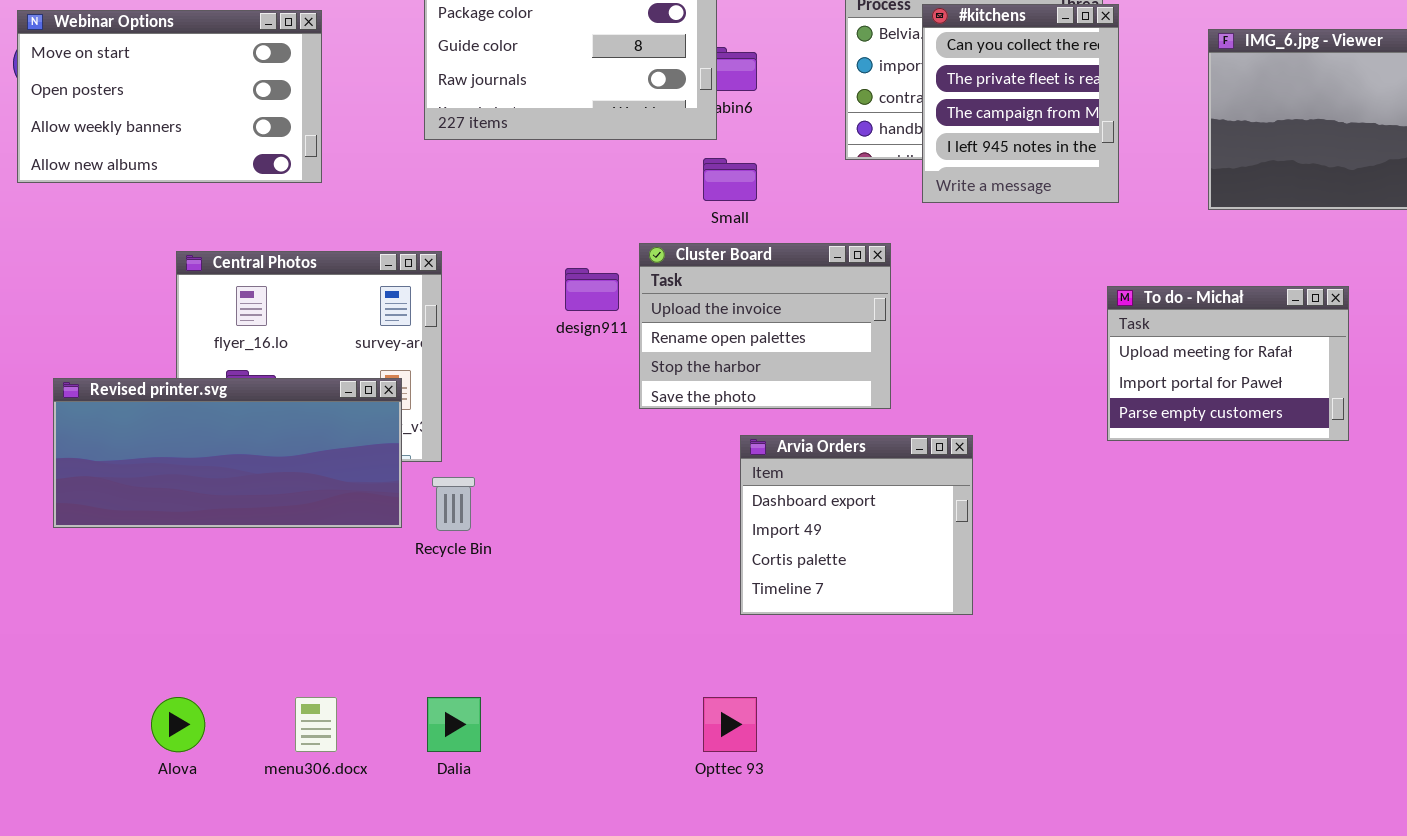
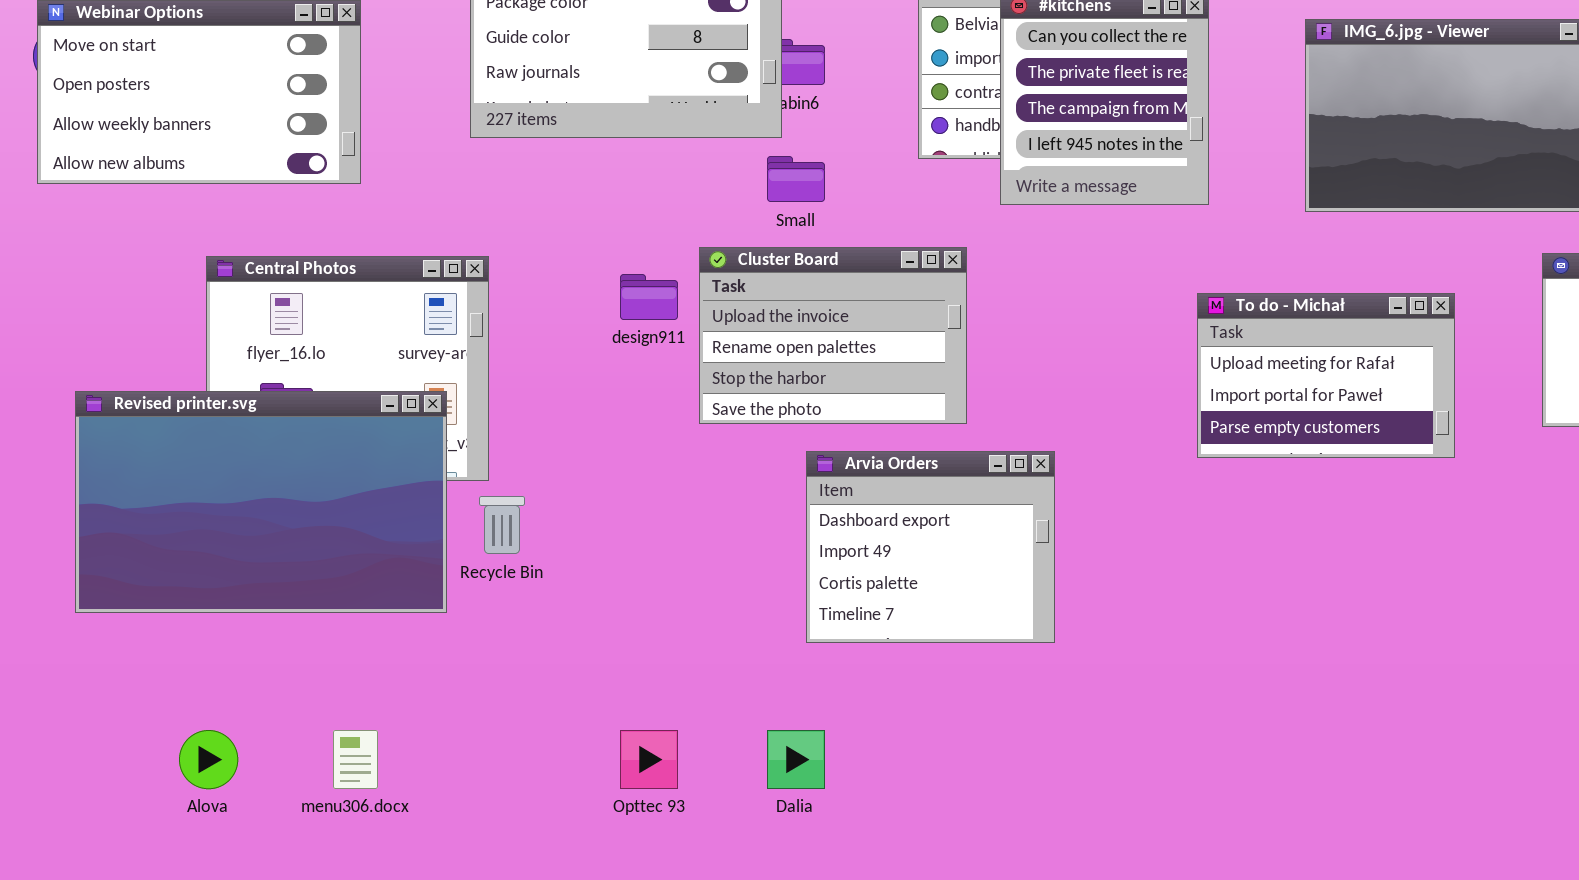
Revised printer.svg: [53,378,402,528] -> [75,391,447,613], resized
Dalia: [427,697,481,752] -> [767,730,825,789], moved
Opttec 93: [703,697,757,752] -> [620,730,678,789], moved

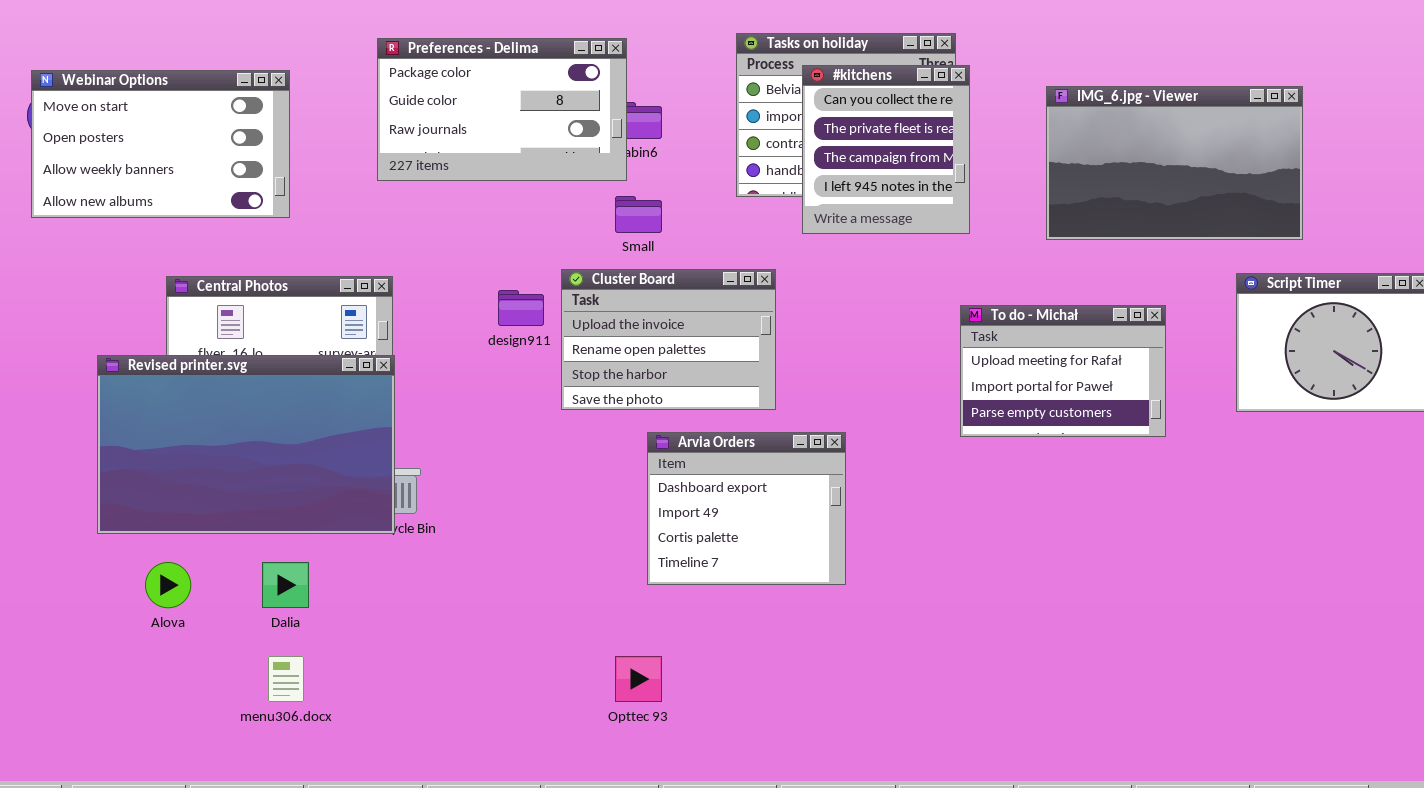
Revised printer.svg: [75,391,447,613] -> [97,355,395,534], moved
Alova: [179,730,238,789] -> [145,562,191,608], moved
Opttec 93: [620,730,678,789] -> [615,656,662,702], moved
Dalia: [767,730,825,789] -> [262,562,309,608], moved

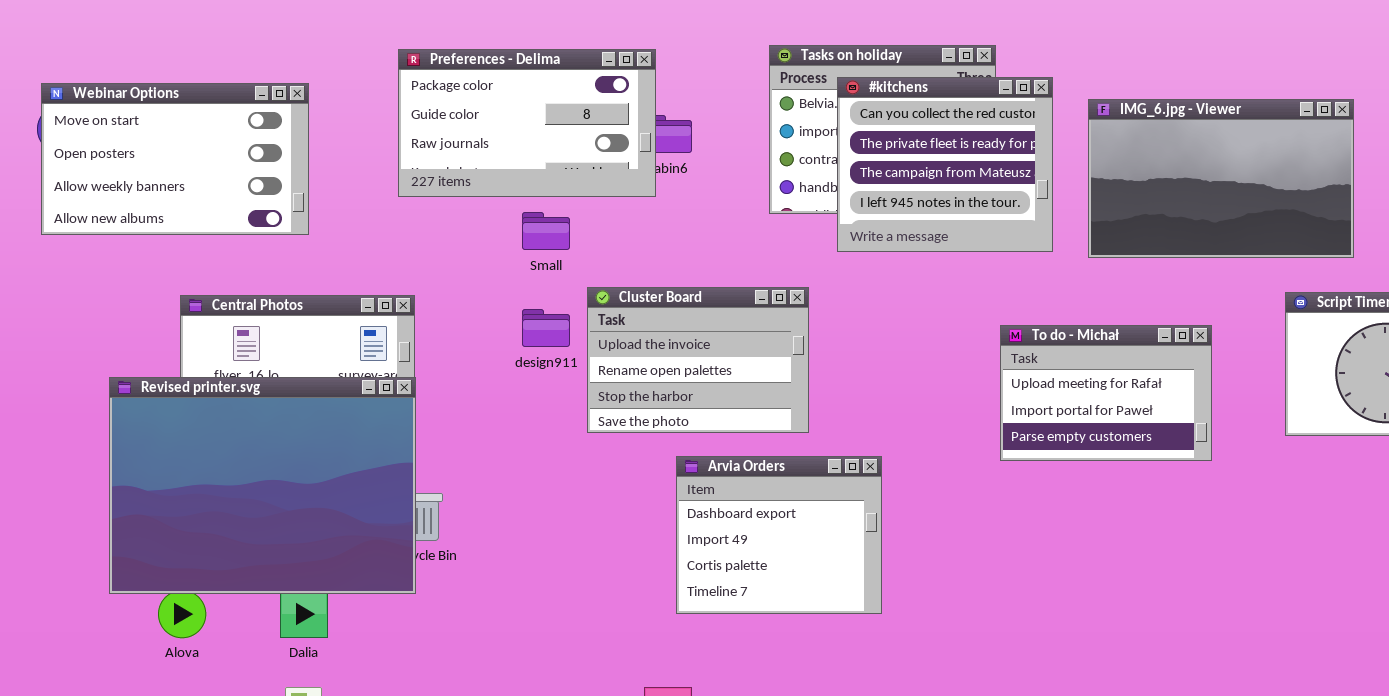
#kitchens: [802,65,970,234] -> [837,77,1053,252], resized
Small: [615,196,662,233] -> [522,212,570,250], moved
Revised printer.svg: [97,355,395,534] -> [109,377,416,594], resized

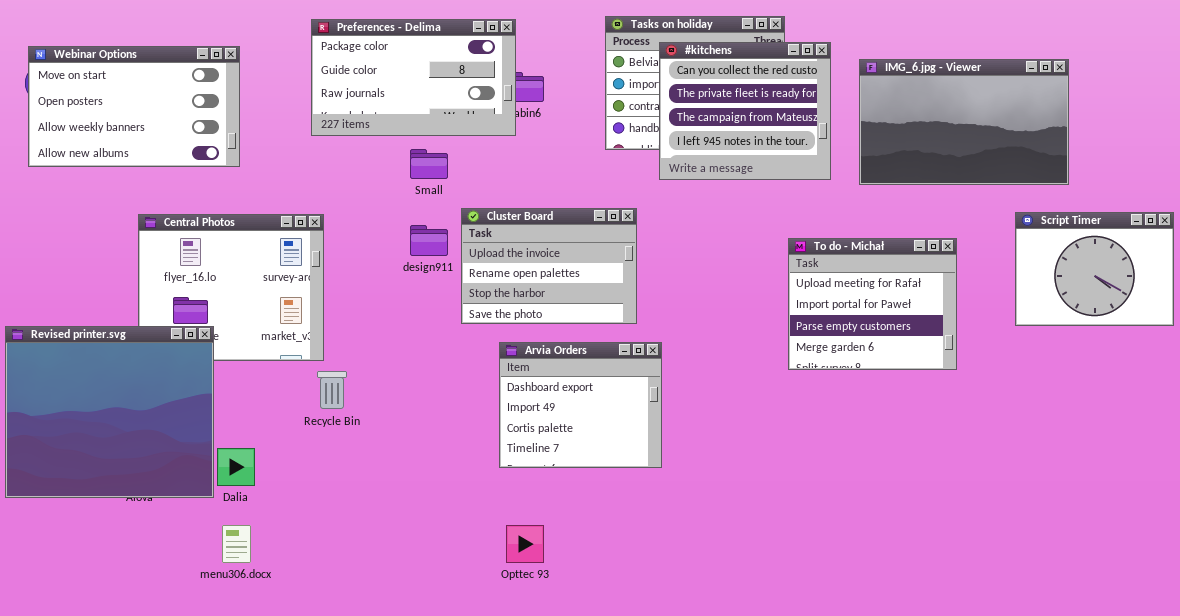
To do - Michał: [1000,325,1212,461] -> [788,238,957,370], resized
Revised printer.svg: [109,377,416,594] -> [5,326,214,498], moved, resized
Arvia Orders: [676,456,882,614] -> [499,342,662,468], moved

